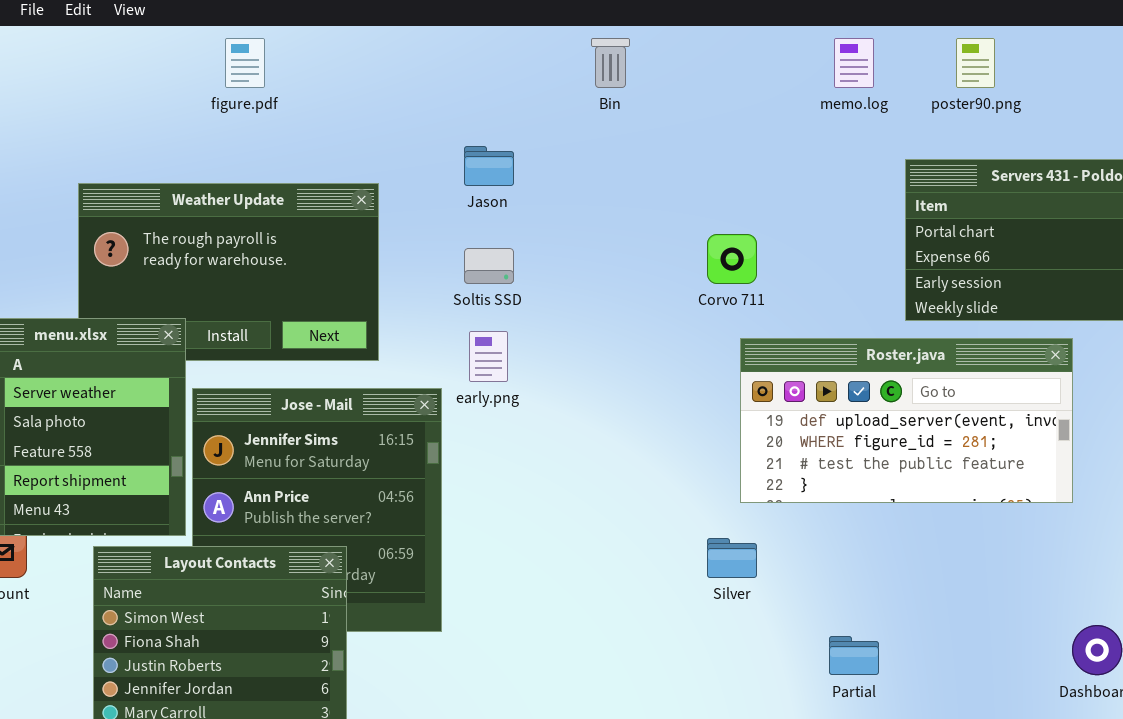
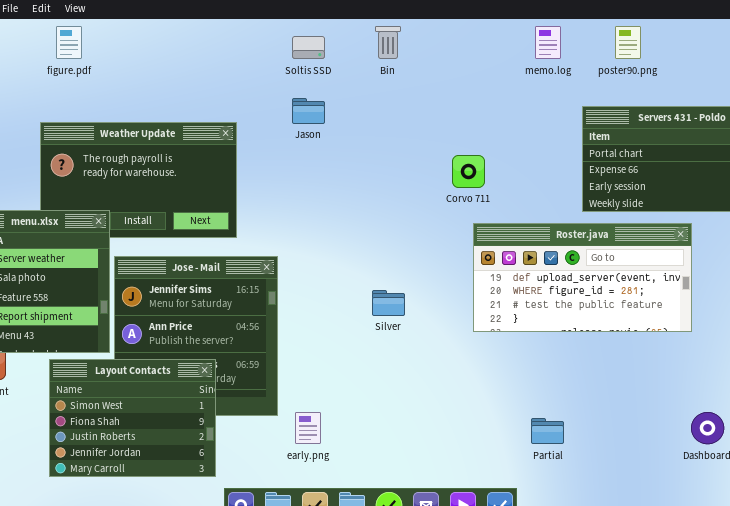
figure.pdf: [225,38,265,88] -> [56,26,82,59], moved
Soltis SSD: [464,248,514,284] -> [292,36,325,59], moved
early.png: [469,331,508,382] -> [295,412,321,444], moved
Silver: [707,538,757,578] -> [372,290,405,316], moved

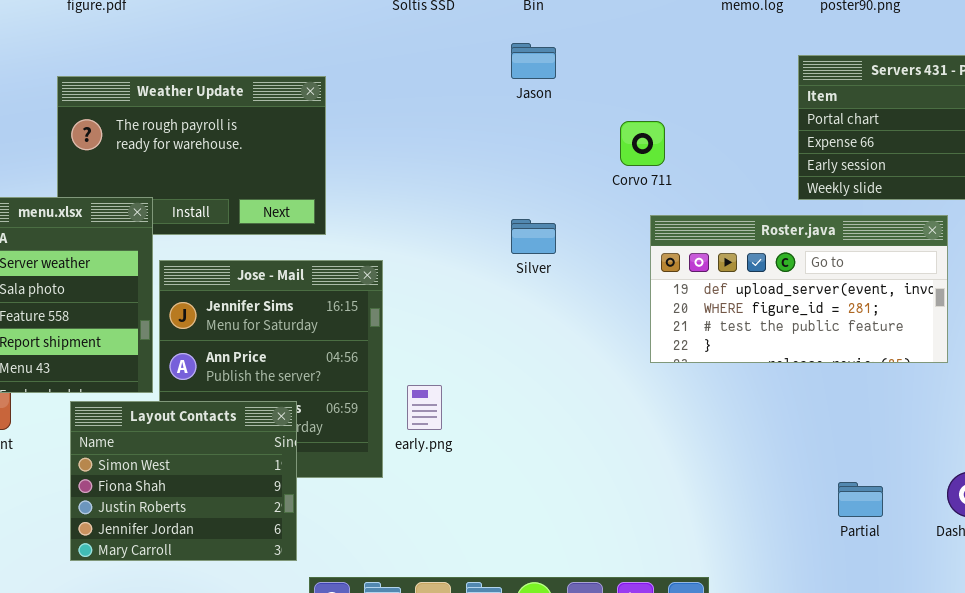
Jason: [292,98,325,124] -> [511,43,556,79], moved
Silver: [372,290,405,316] -> [511,219,556,254], moved
early.png: [295,412,321,444] -> [407,385,442,430], moved
Partial: [531,418,564,444] -> [838,482,883,517], moved

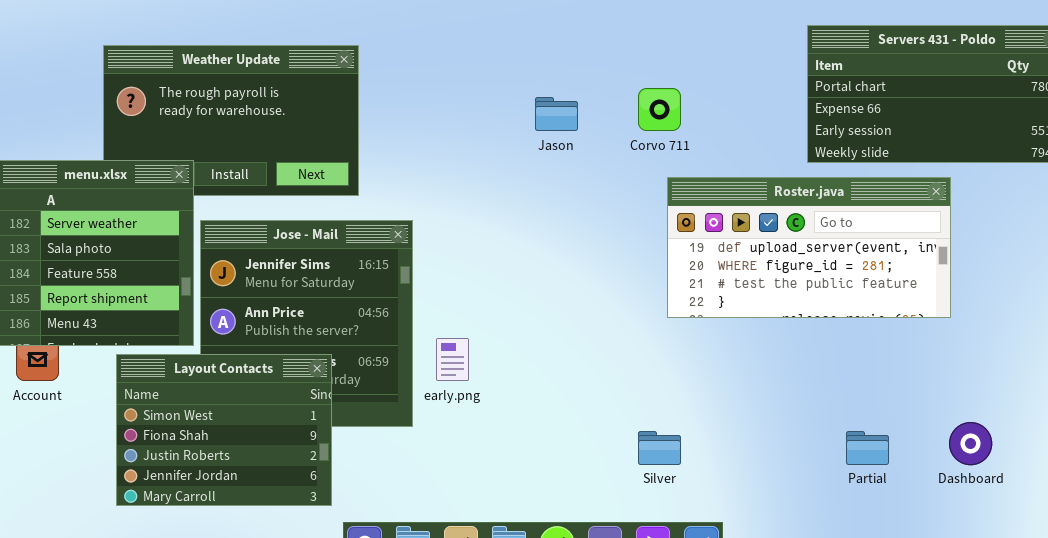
Jason: [511,43,556,79] -> [535,97,578,131], moved
Silver: [511,219,556,254] -> [638,431,681,465], moved

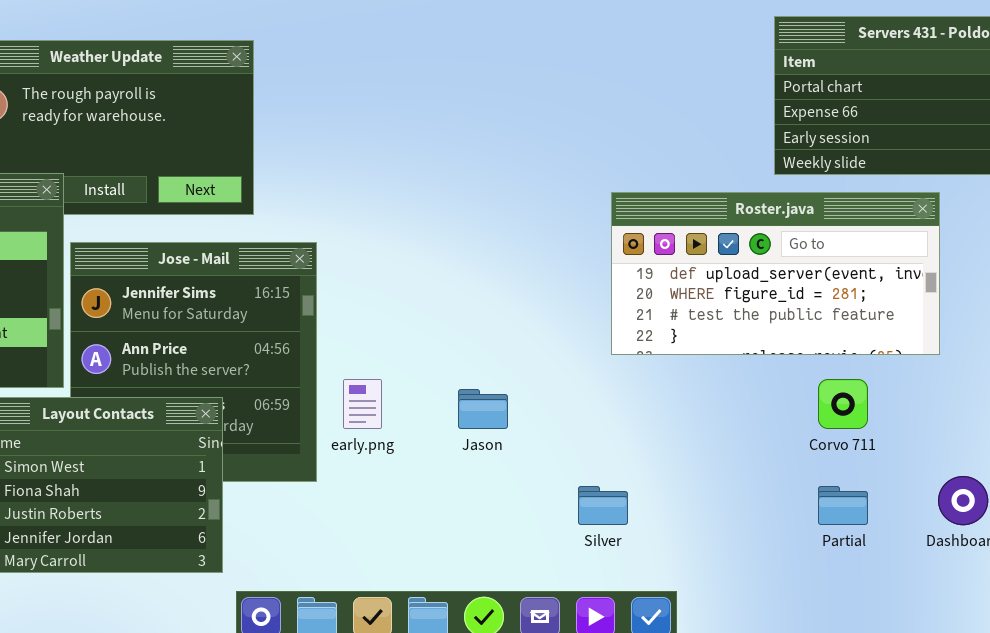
Corvo 711: [638,88,681,131] -> [818,379,868,429], moved
Jason: [535,97,578,131] -> [458,389,508,429], moved

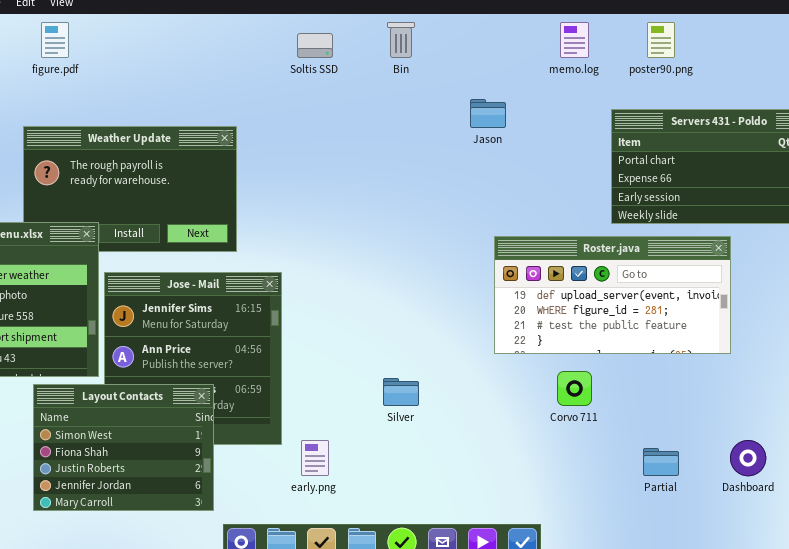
early.png: [343,379,382,429] -> [301,440,329,476], moved
Corvo 711: [818,379,868,429] -> [557,371,592,406], moved
Jason: [458,389,508,429] -> [470,99,506,128], moved
Silver: [578,486,628,525] -> [383,378,419,406], moved

